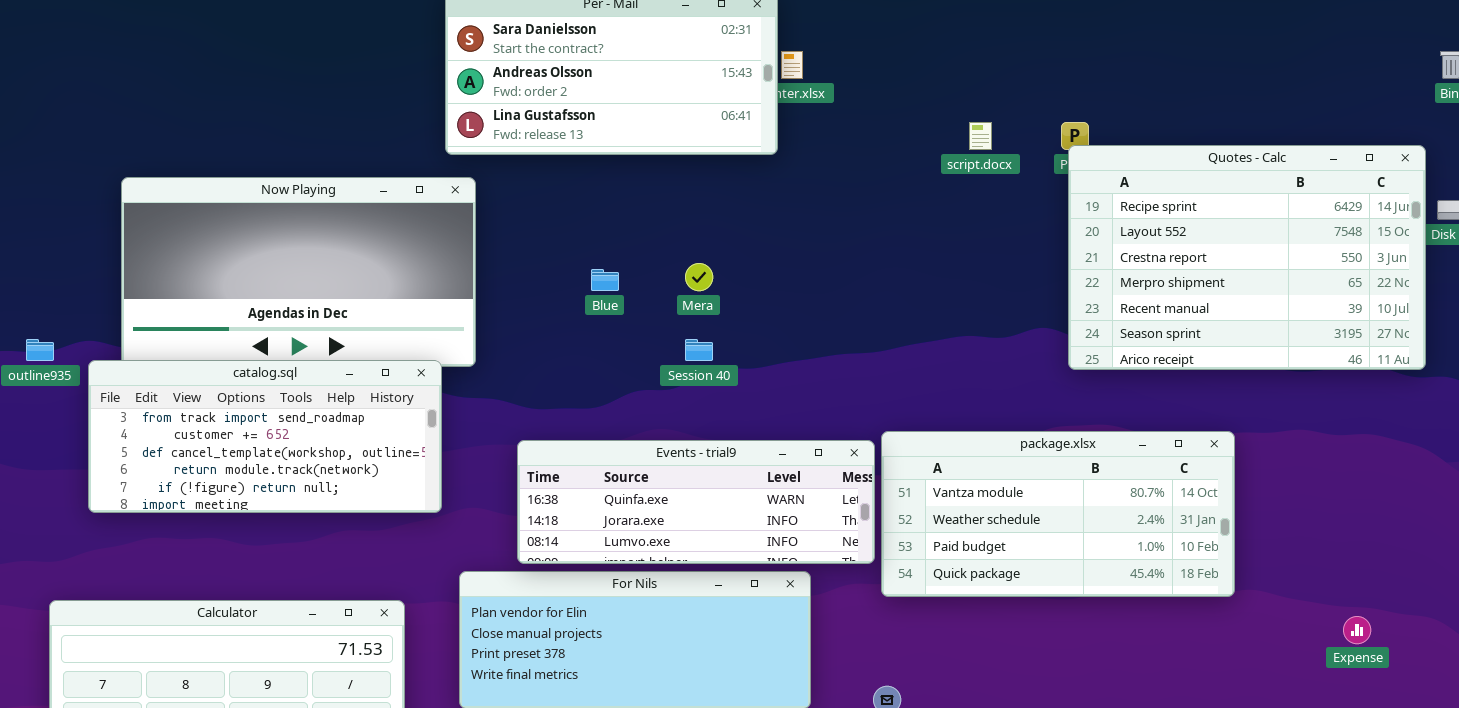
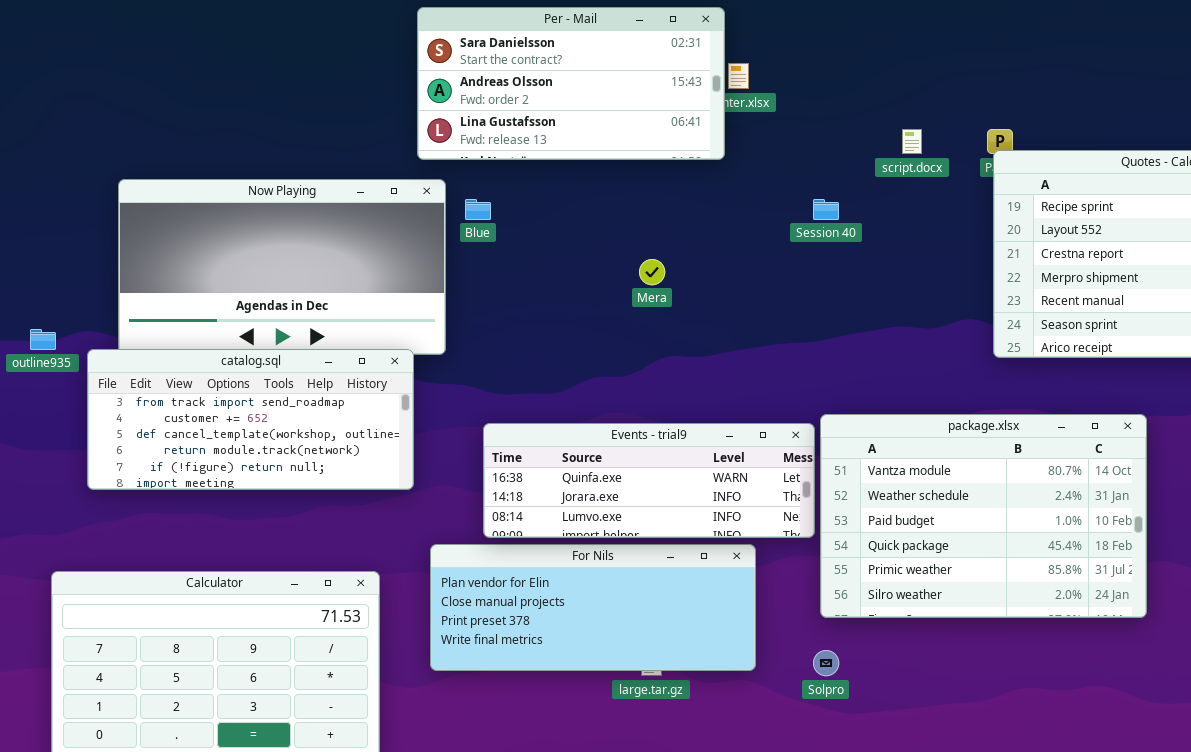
Blue: [591,269,619,291] -> [465,199,491,220], moved
Session 40: [685,339,713,361] -> [813,199,839,220], moved
package.xlsx: [881,431,1235,597] -> [820,414,1147,618], resized

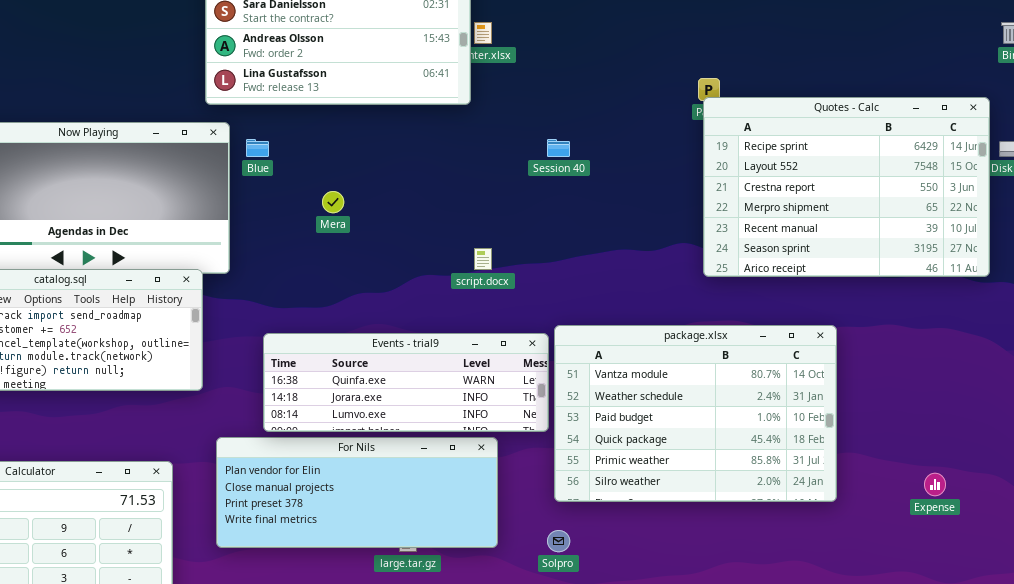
script.docx: [902,129,922,154] -> [474,248,492,270], moved
Mera: [639,259,665,285] -> [322,191,344,213], moved

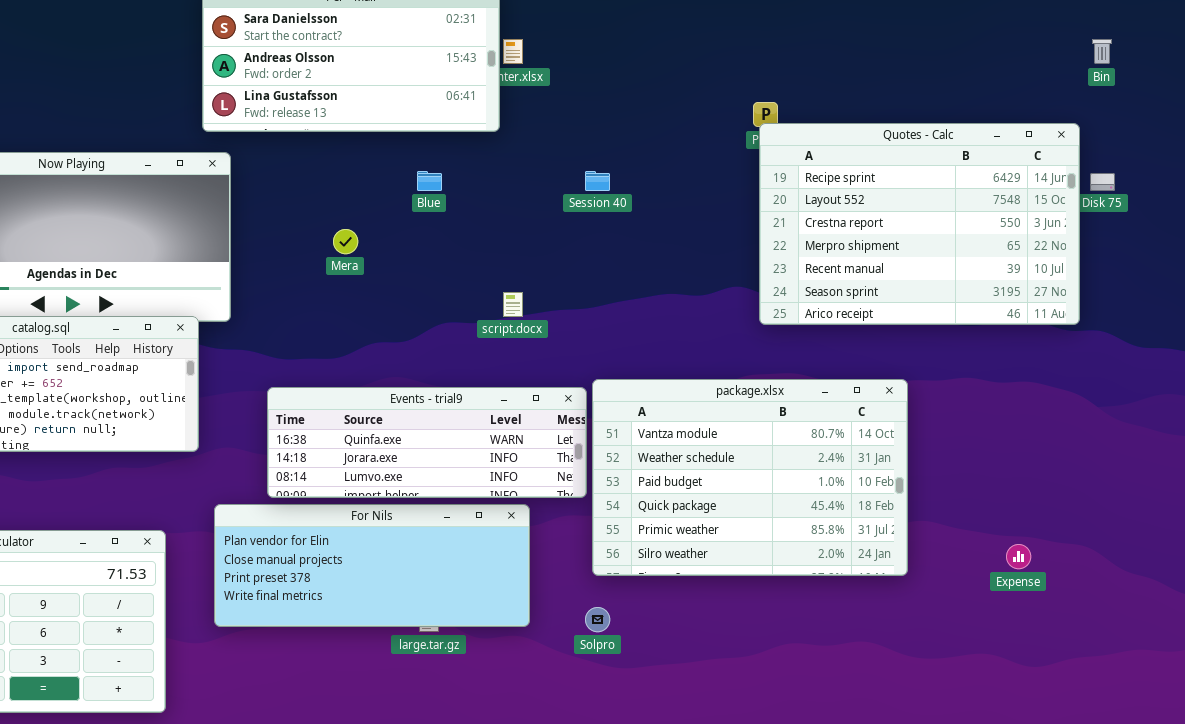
Blue: [246,139,269,157] -> [417,171,442,191], moved

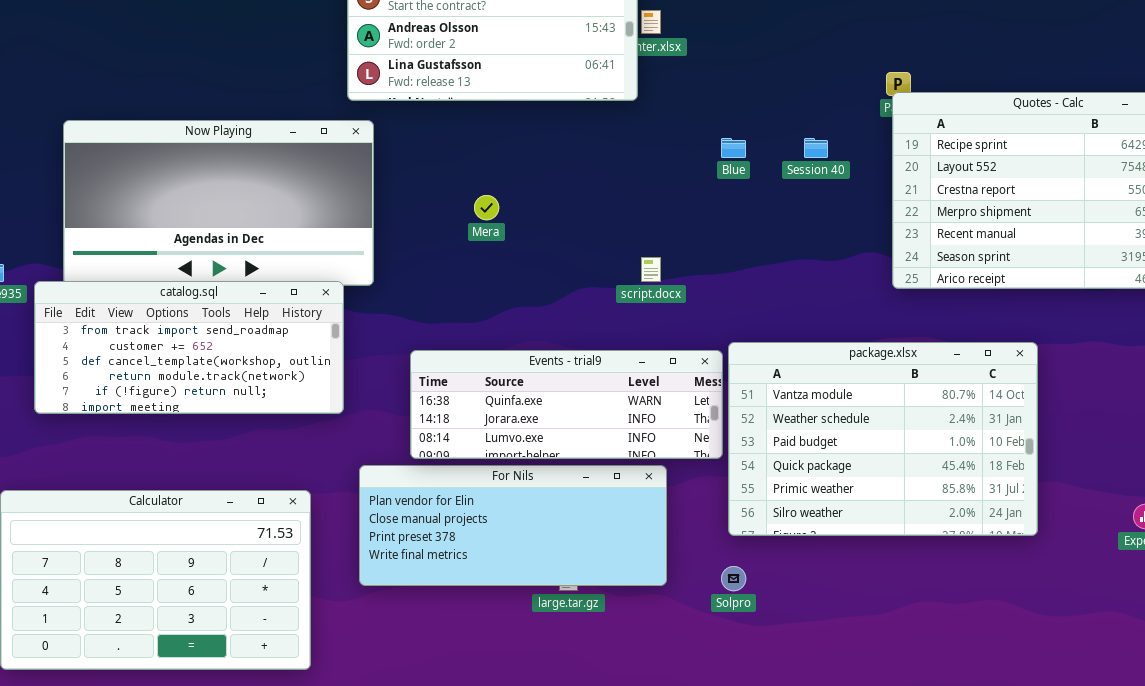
Blue: [417,171,442,191] -> [721,138,746,158], moved
Session 40: [585,171,610,191] -> [804,138,828,158], moved

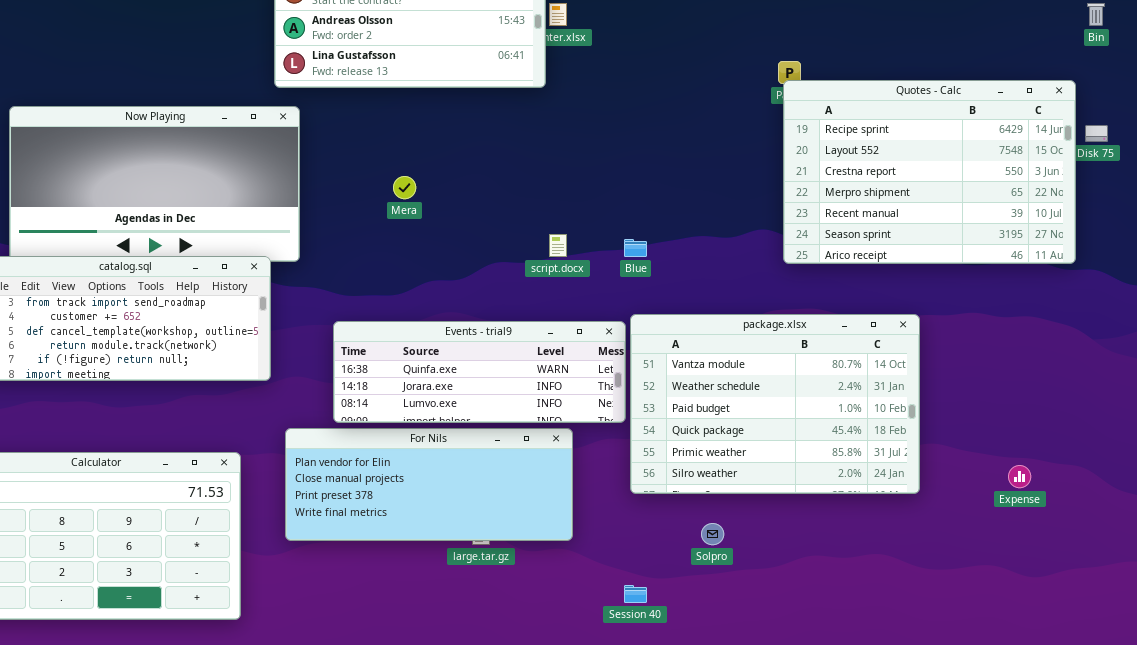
Blue: [721,138,746,158] -> [624,239,647,257], moved
Session 40: [804,138,828,158] -> [624,585,647,603], moved
Solpro: [721,566,746,591] -> [701,523,724,545], moved

